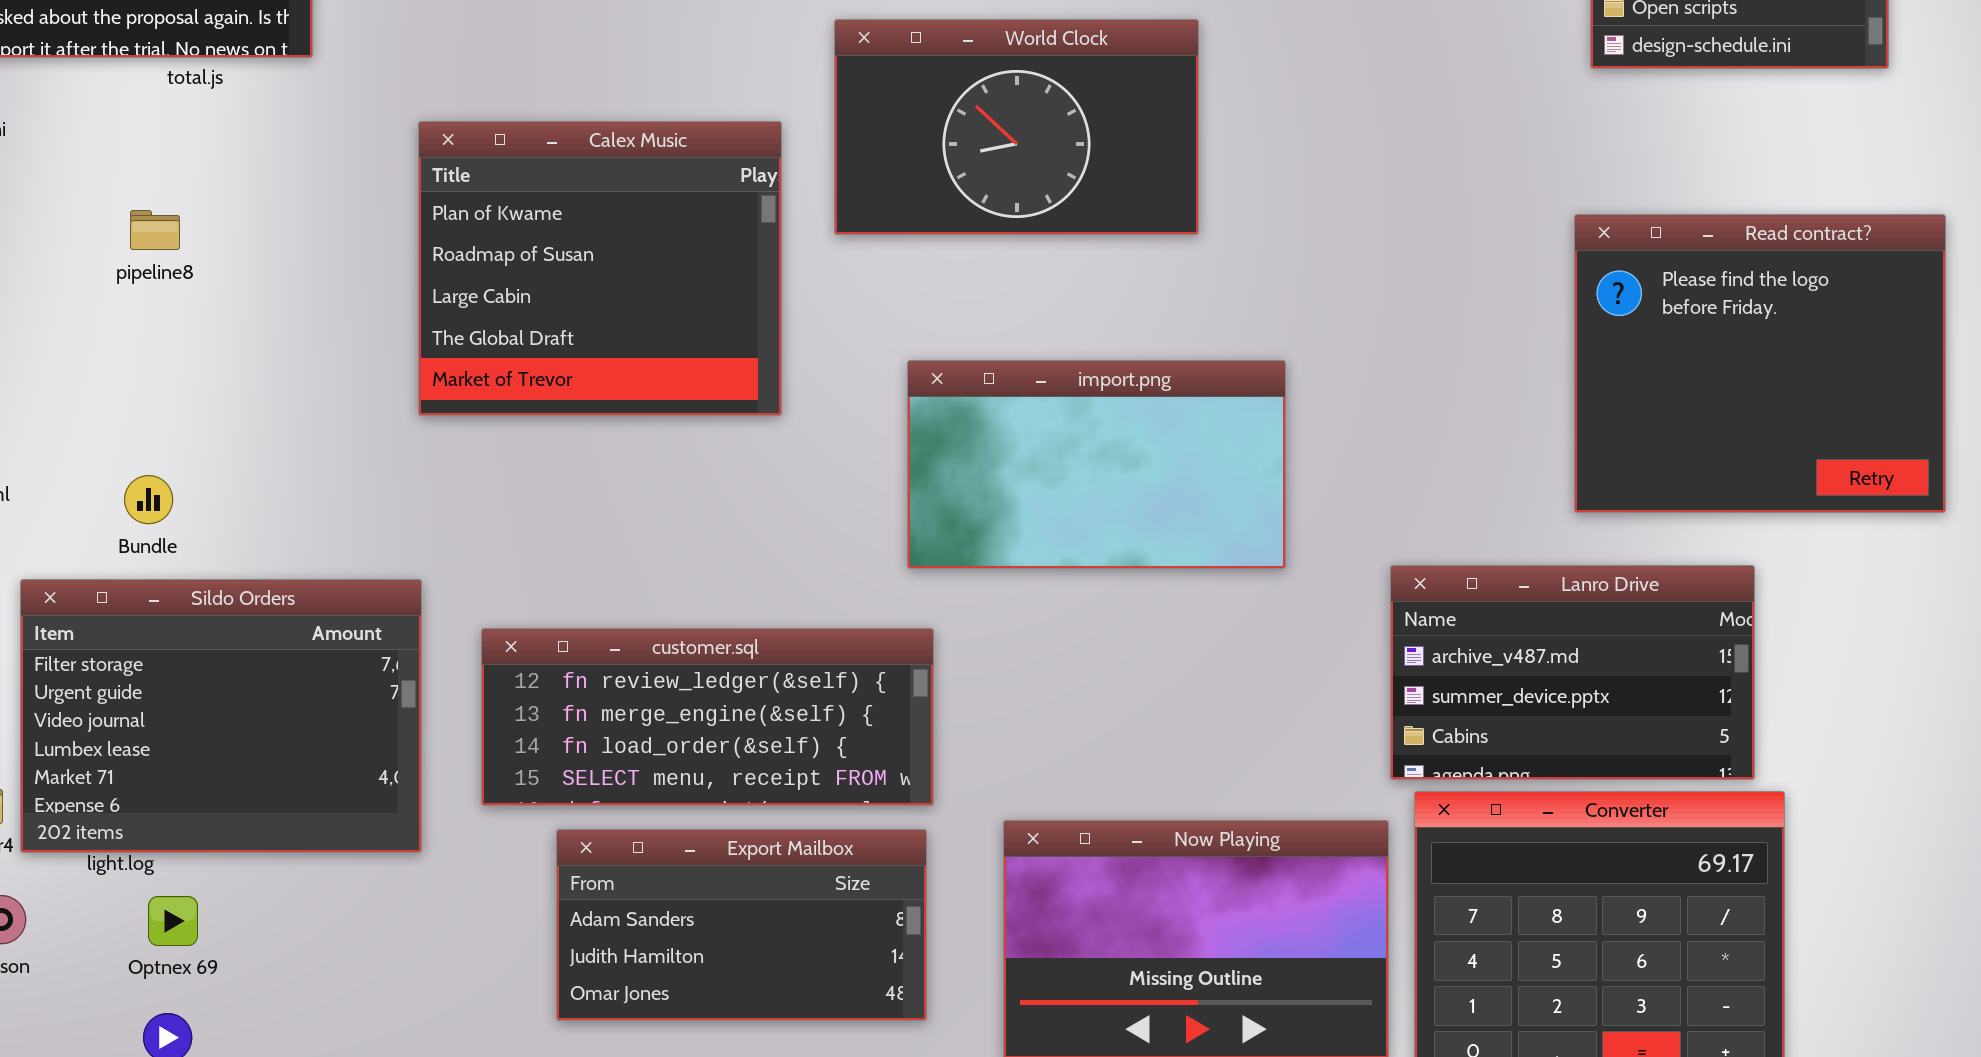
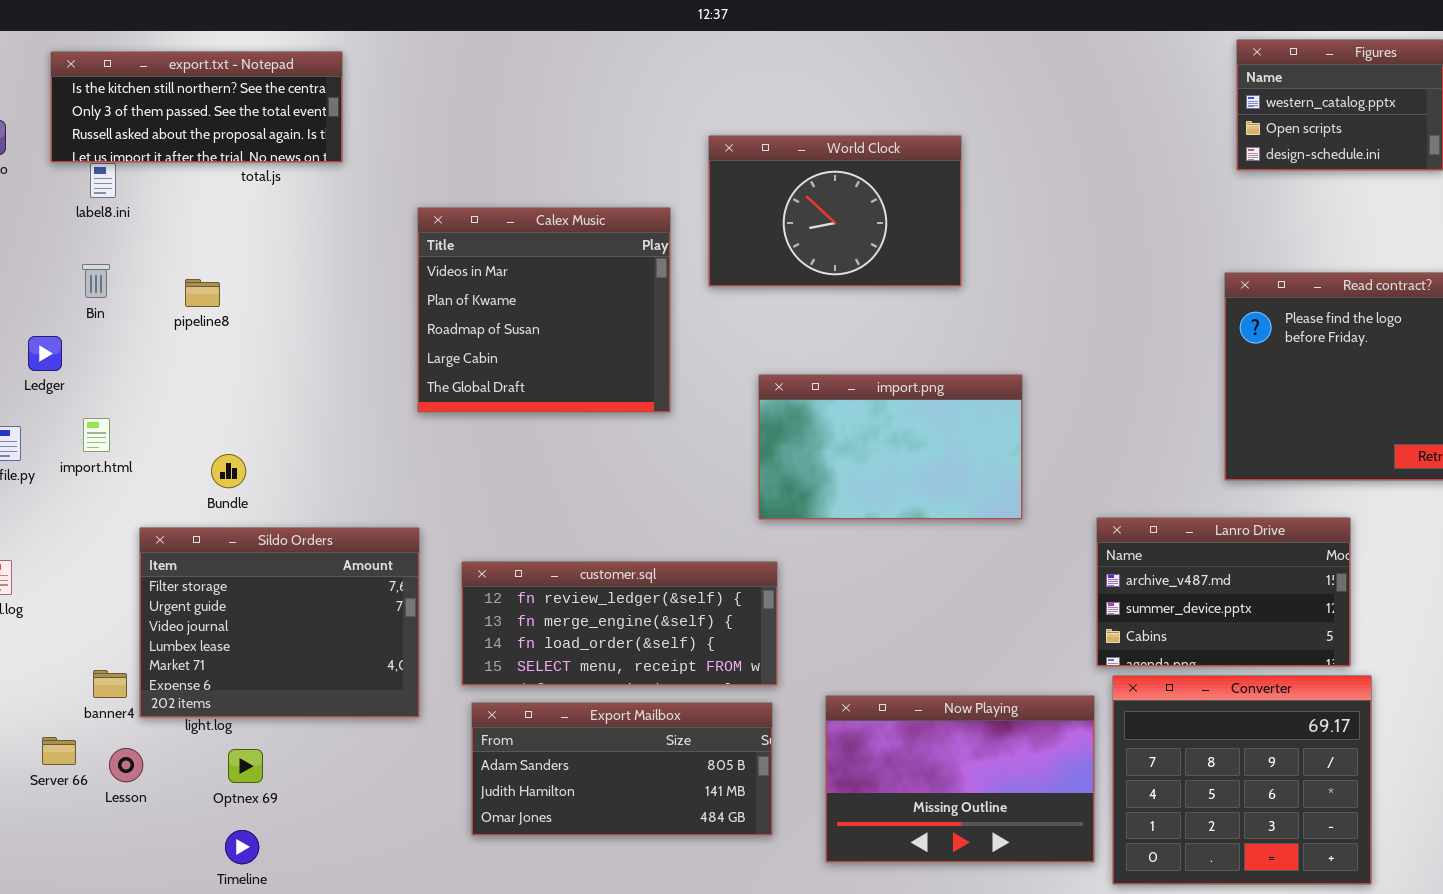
Calex Music: [418,121,782,416] -> [417,207,671,413], scrolled up 1 row
pipeline8: [130,210,180,250] -> [185,279,220,307], moved
Export Mailbox: [556,829,927,1021] -> [471,702,773,836], resized

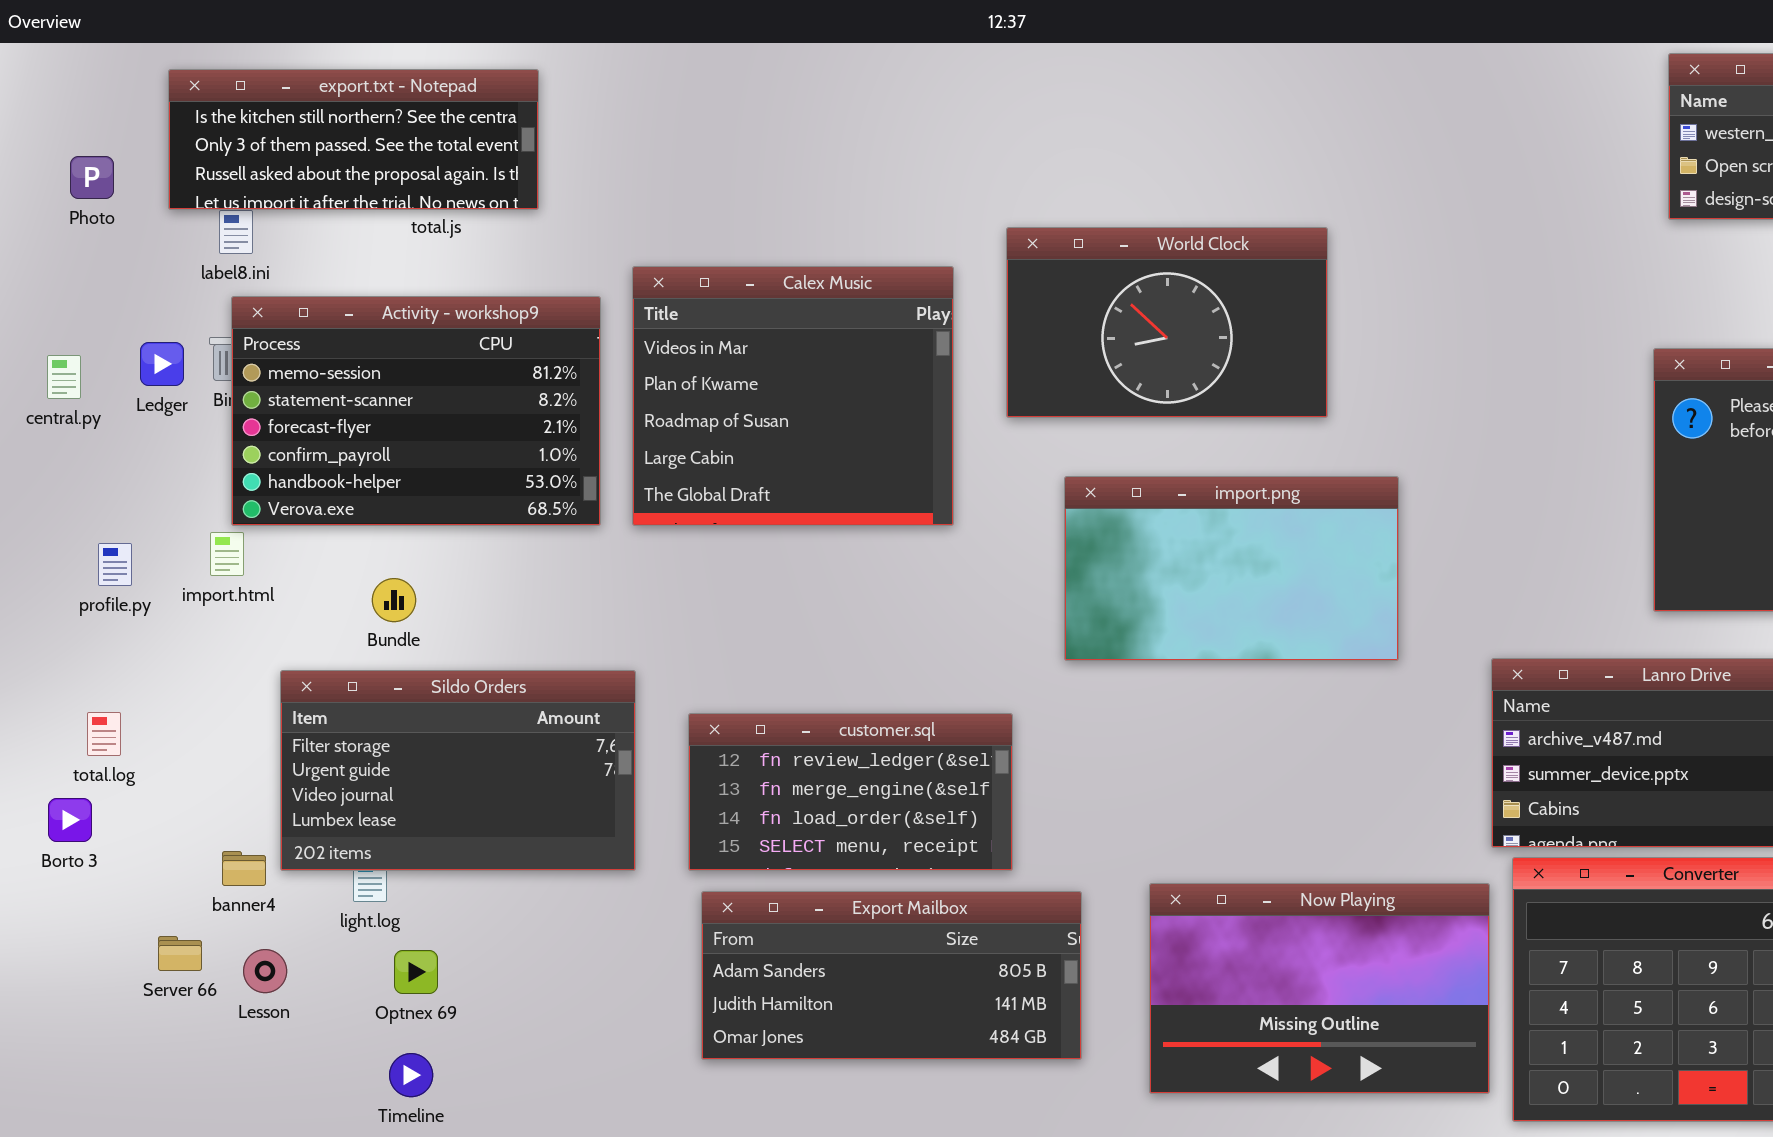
World Clock: [708,135,962,287] -> [1006,227,1328,418], moved
Activity - workshop9: none -> [231,296,601,526], opened
Ledger: [28,336,62,371] -> [140,342,184,386], moved
Sildo Orders: [139,527,420,718] -> [280,670,636,871], resized
customer.sql: [461,561,778,686] -> [688,713,1013,871], resized

